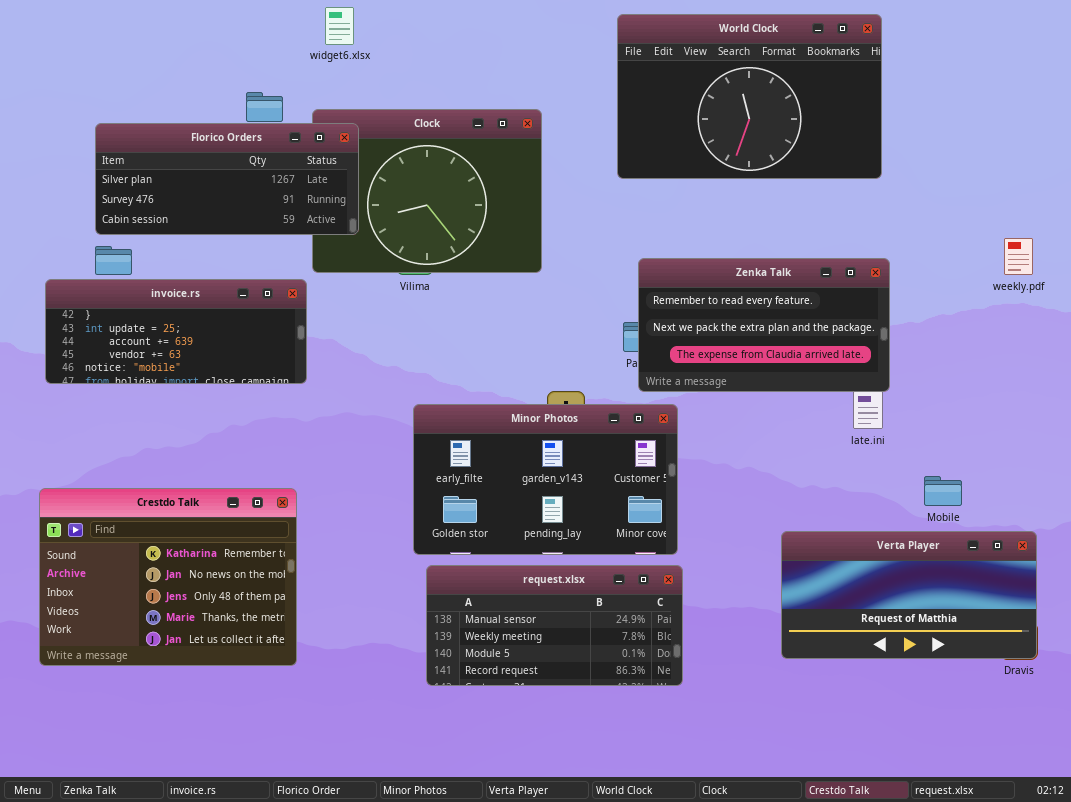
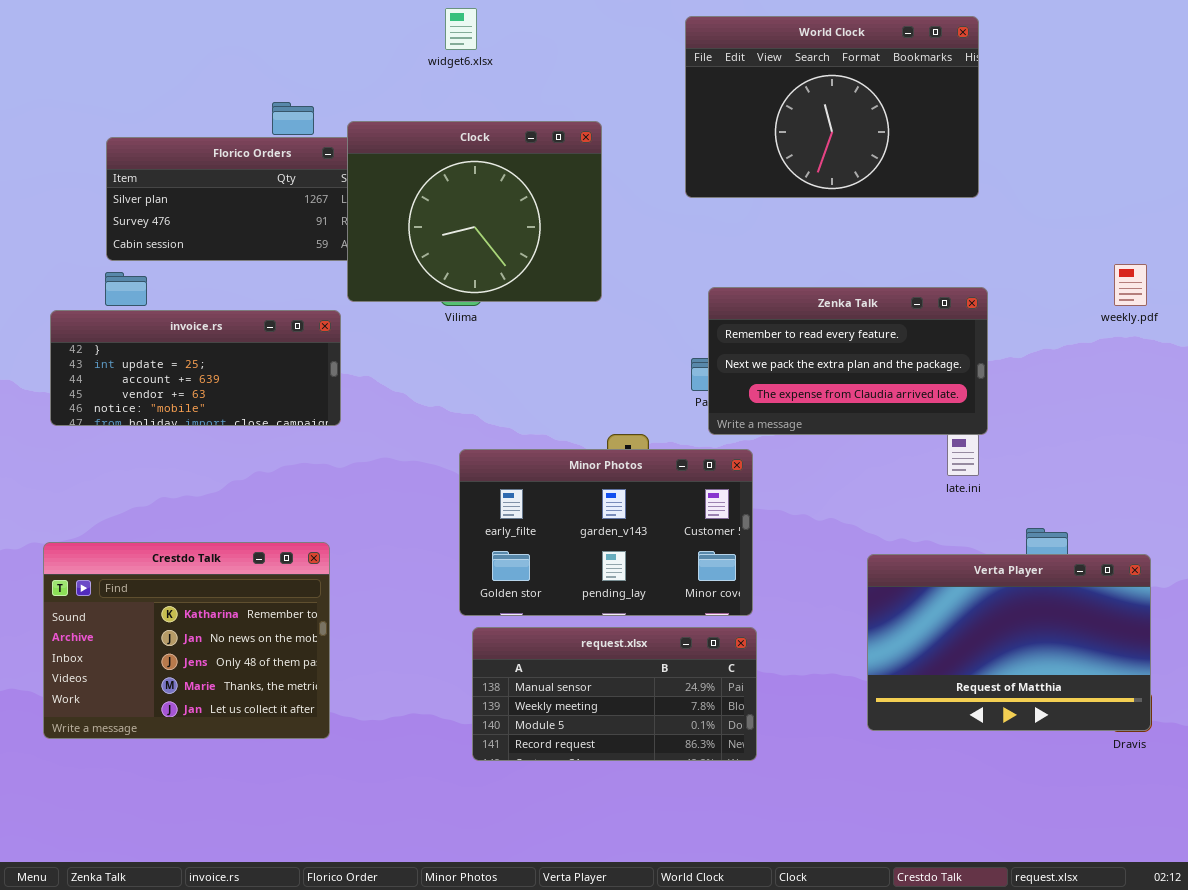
widget6.xlsx: [325,7,354,45] -> [445,8,477,50], moved
Clock: [312,109,542,273] -> [347,121,602,302], raised
Verta Player: [781,531,1037,659] -> [867,554,1151,731], resized

